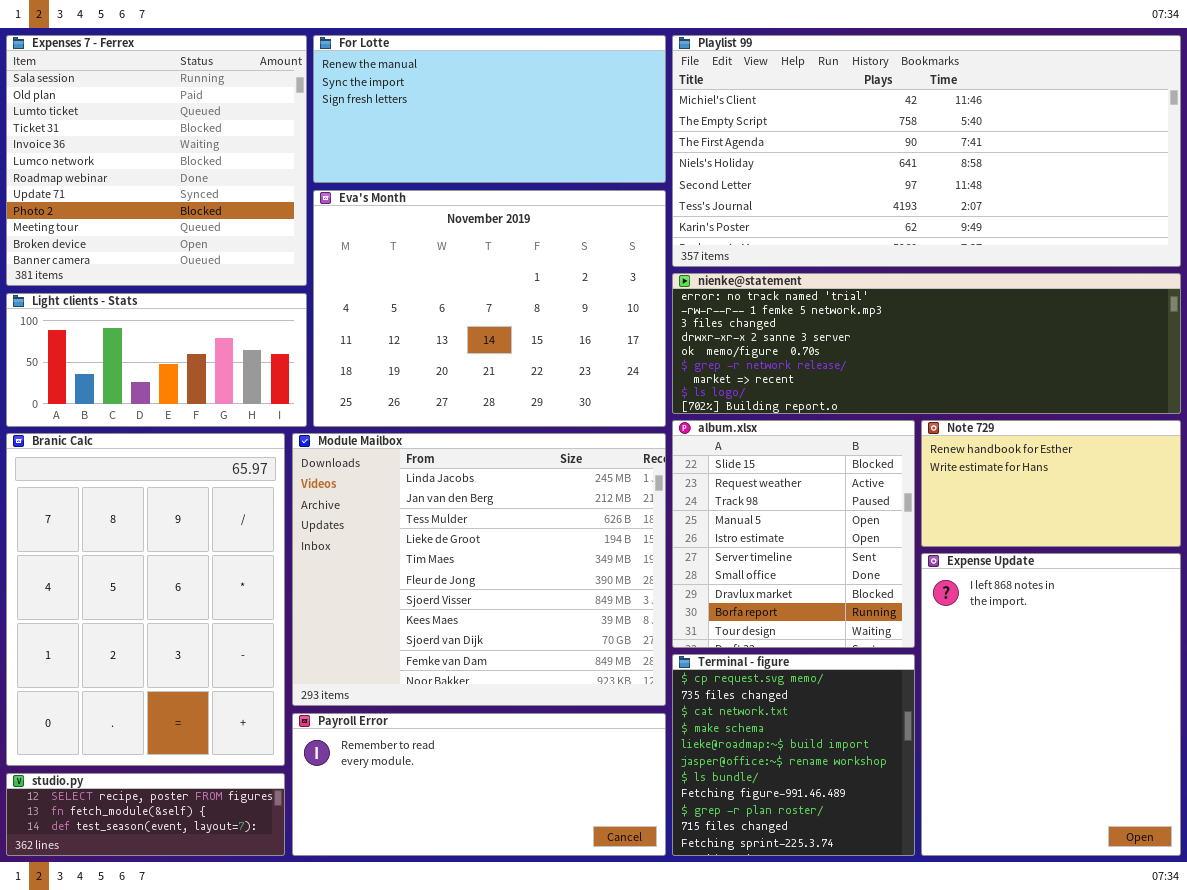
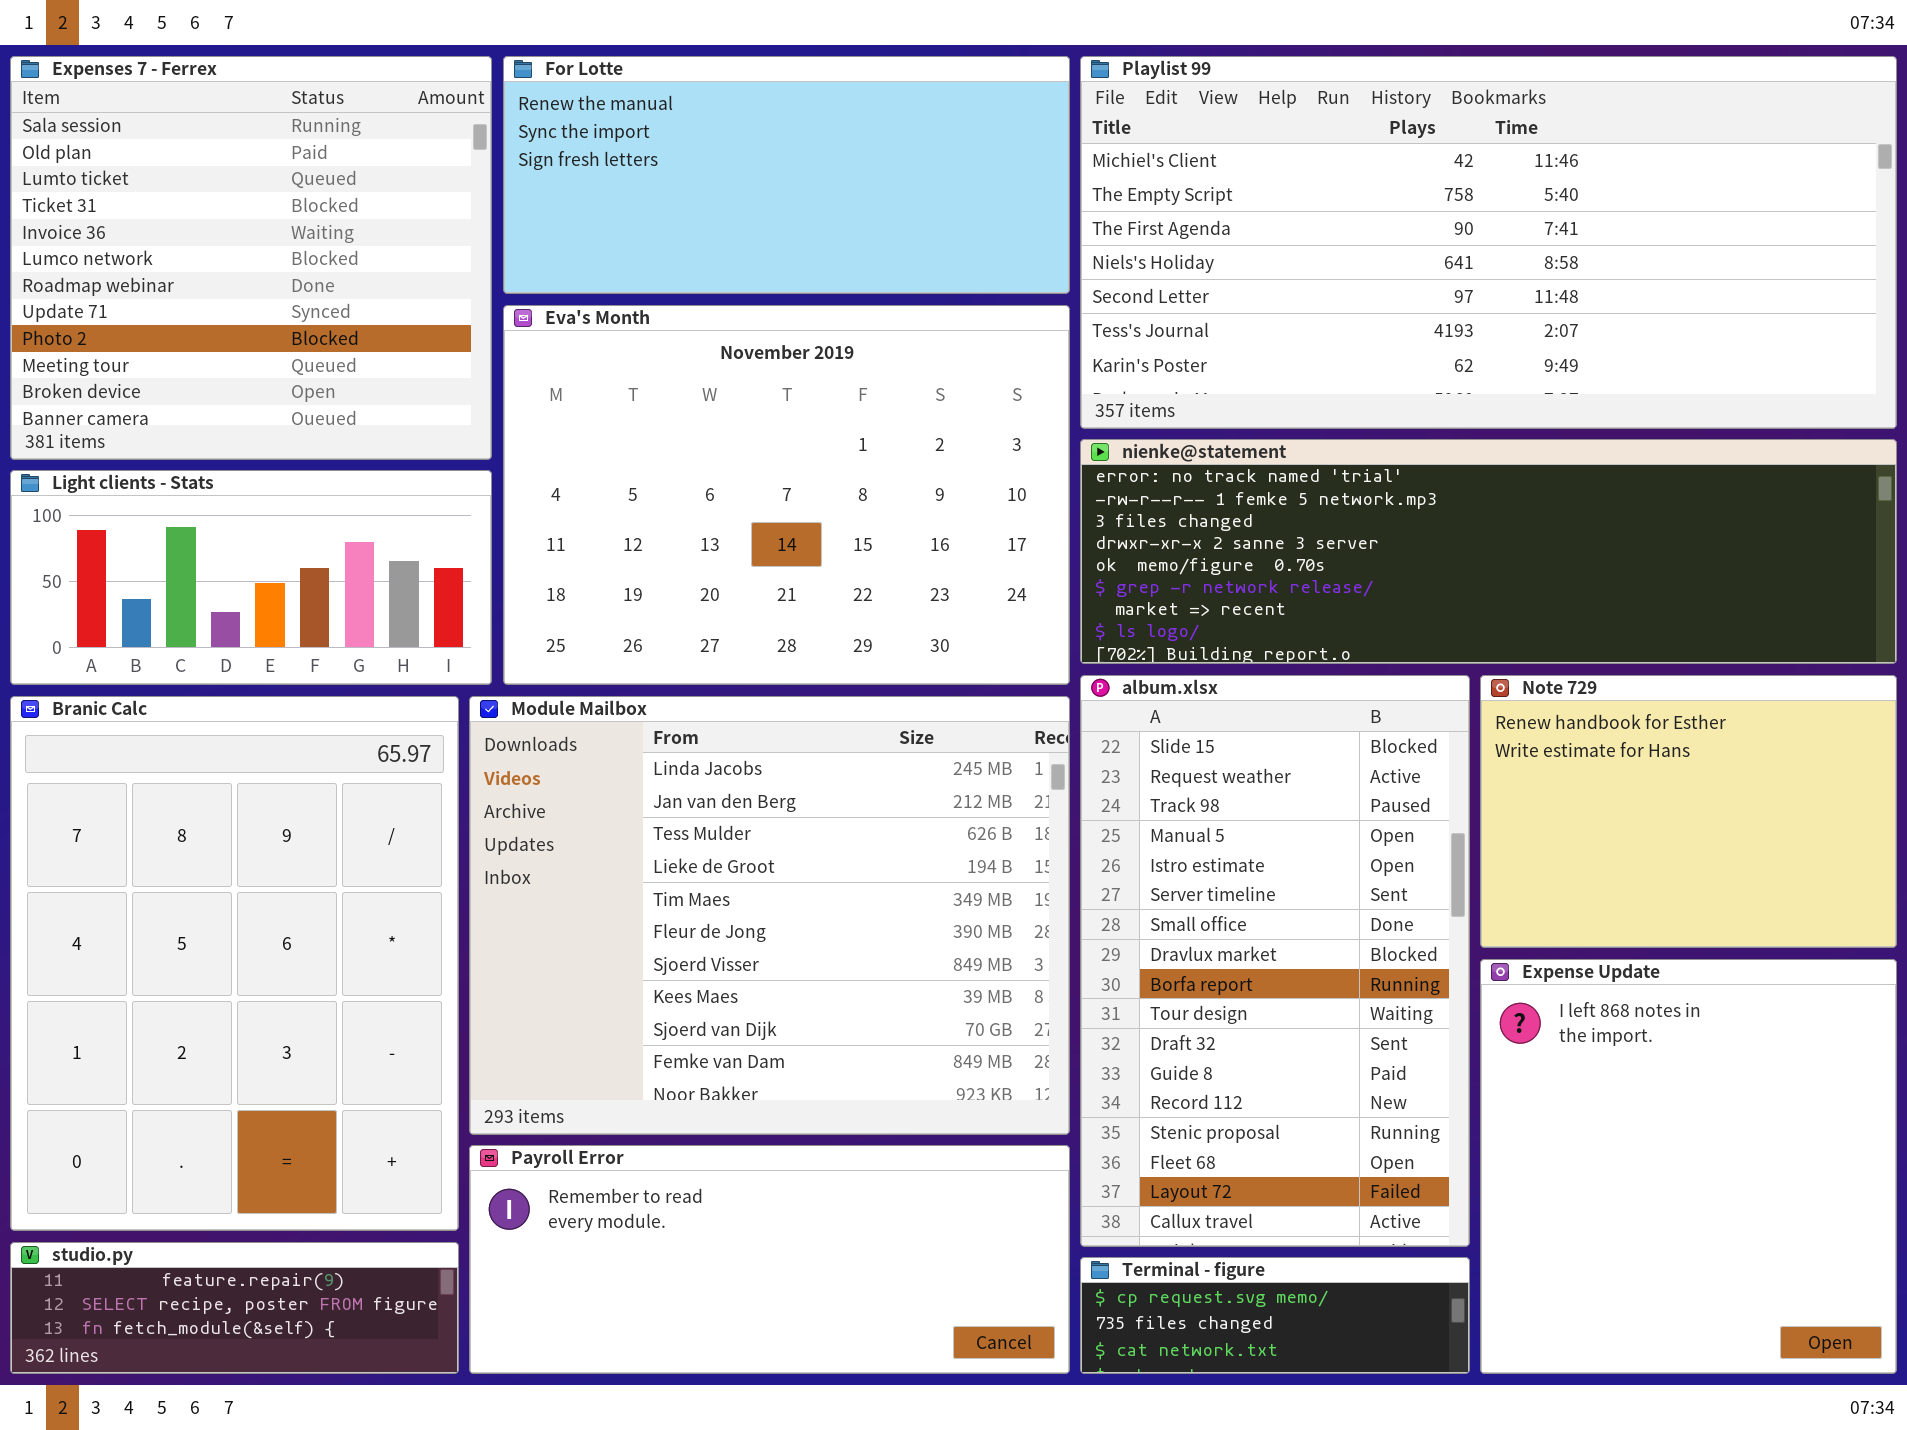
album.xlsx: [672,420,915,648] -> [1080,675,1470,1247], resized
Note 729: [921,420,1181,547] -> [1480,675,1897,948], resized
Expense Update: [921,553,1181,856] -> [1480,959,1897,1374], resized
Terminal - figure: [672,654,915,856] -> [1080,1257,1470,1374], resized
studio.py: [6,773,285,856] -> [10,1242,459,1374], scrolled up 1 row

